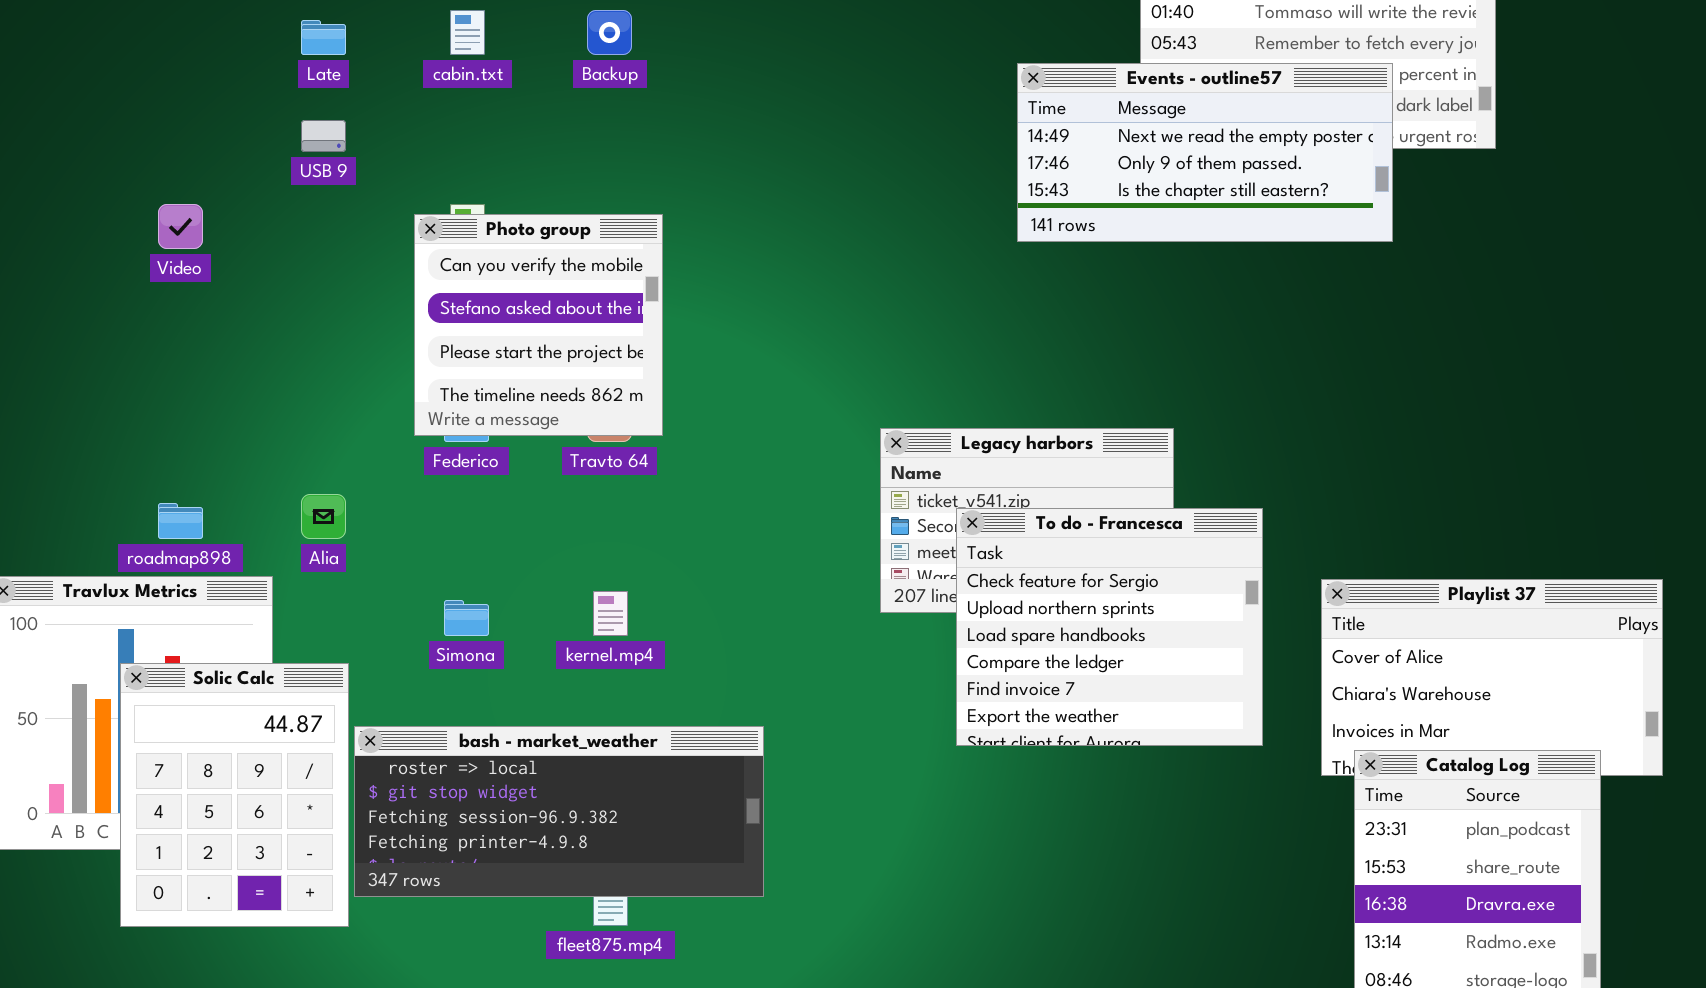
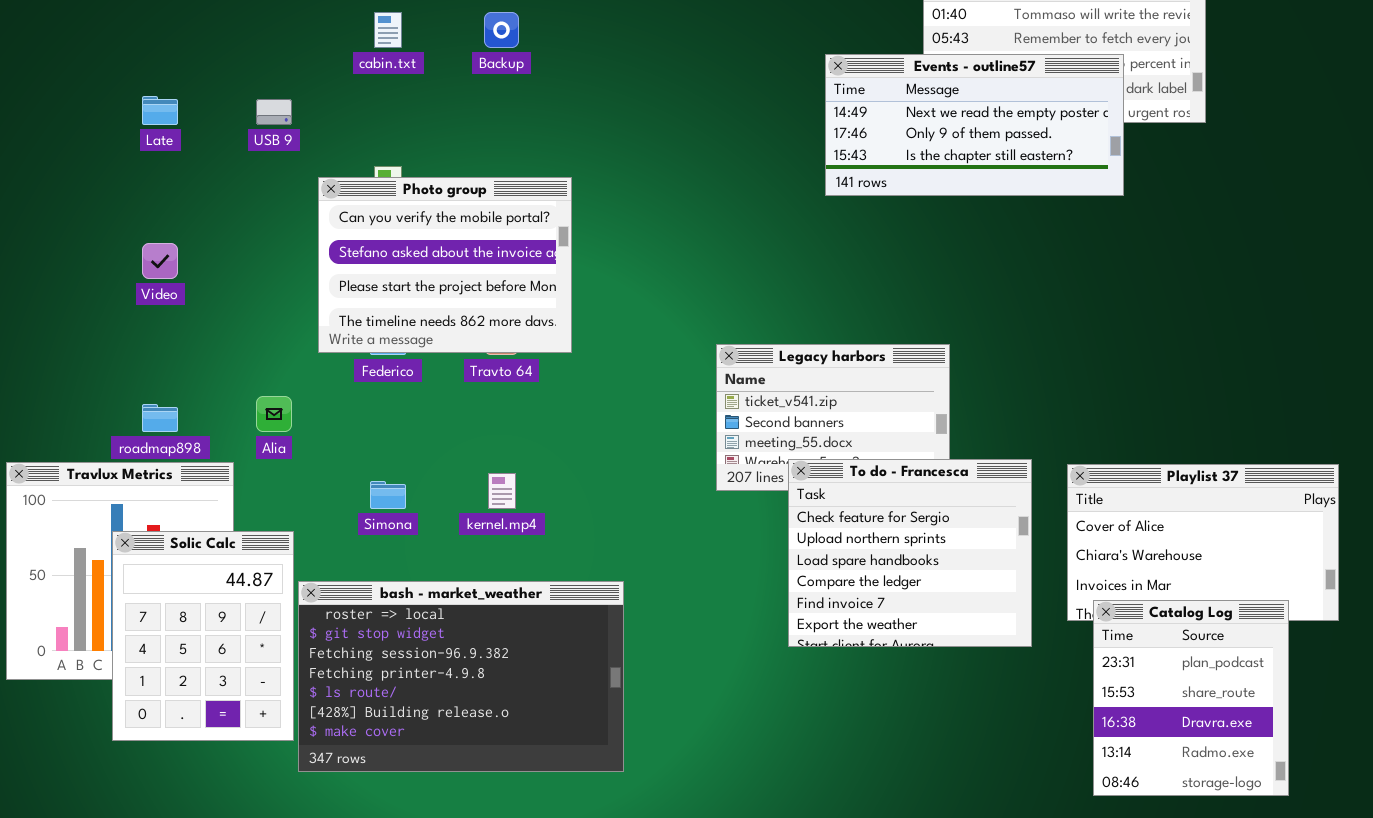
Late: [301,20,346,55] -> [142,96,178,125], moved
Video: [158,204,203,249] -> [142,243,178,279], moved
Photo group: [414,214,663,436] -> [318,177,572,353], moved, resized
To do - Francesca: [956,508,1263,746] -> [788,459,1032,647], moved
bash - market_weather: [354,726,764,897] -> [298,581,624,772], resized

